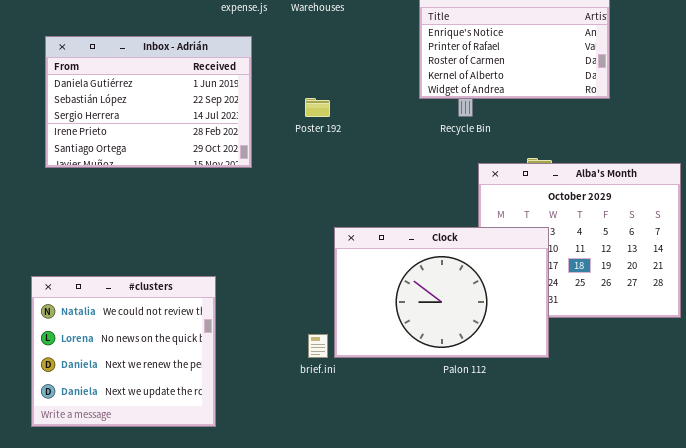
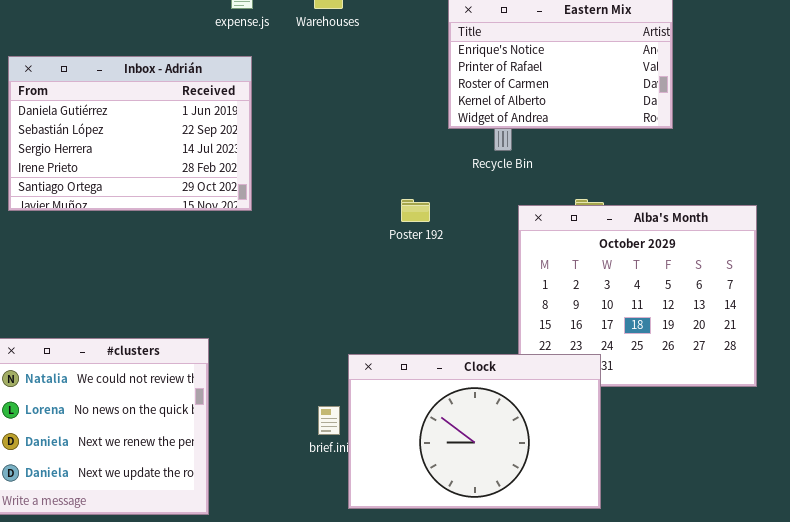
Poster 192: [305,98,330,117] -> [401,199,430,222], moved
Clock: [334,227,549,358] -> [348,354,601,509], moved

